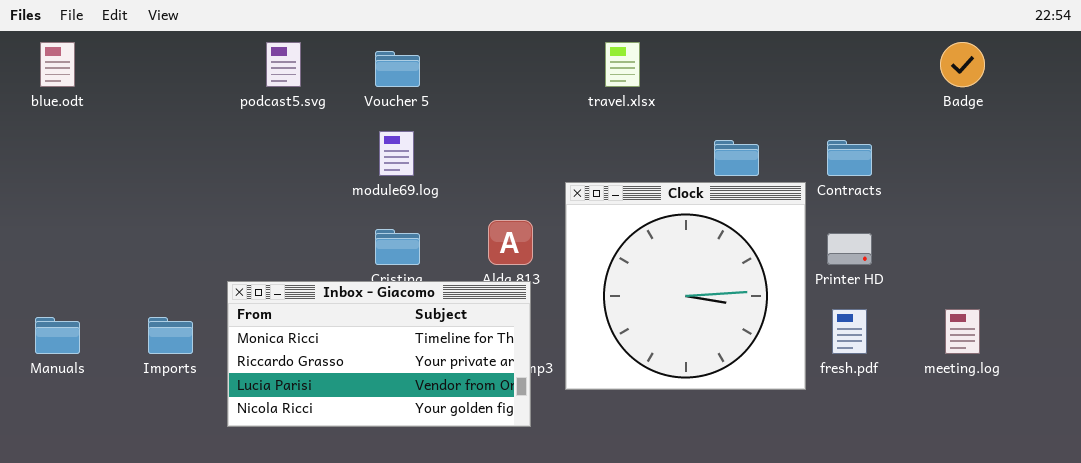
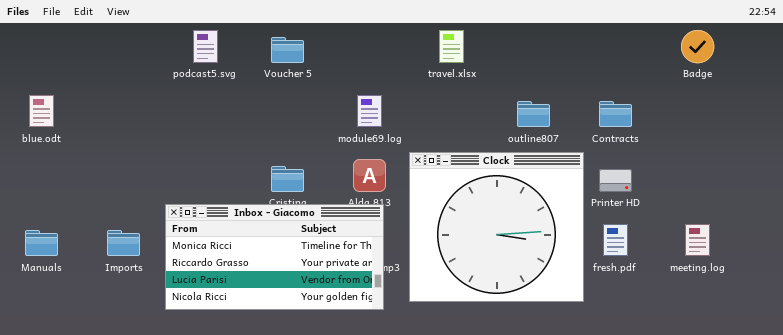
blue.odt: [40,42,75,87] -> [29,95,54,127], moved
module69.log: [379,131,414,176] -> [357,95,382,127], moved
Clock: [565,182,806,390] -> [409,152,584,302], moved

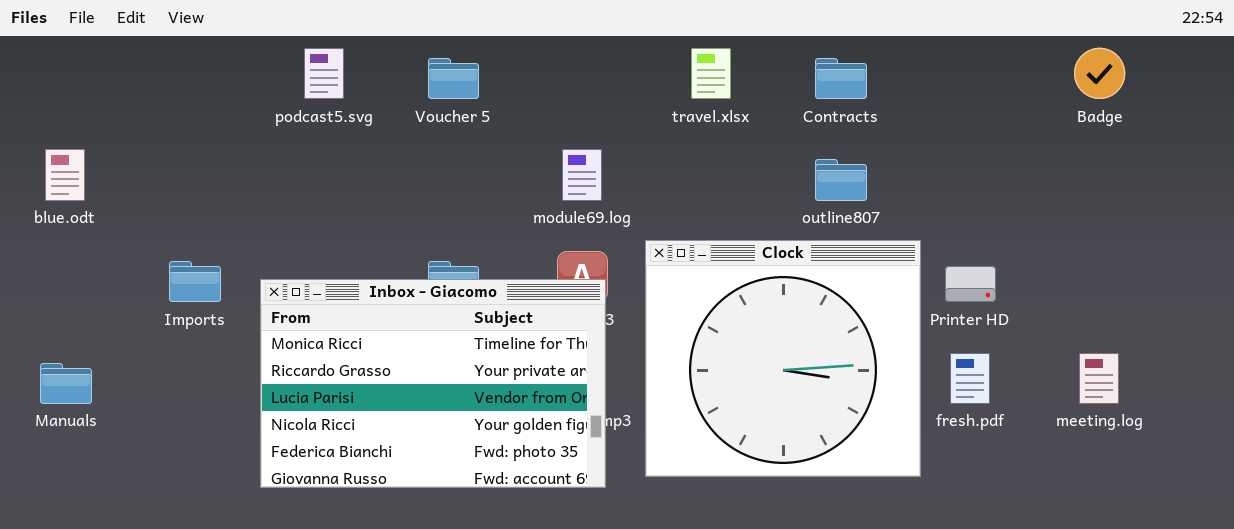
Contracts: [599,101,632,127] -> [815,58,867,99], moved
Inbox - Giacomo: [165,204,384,310] -> [260,279,606,488], resized
Imports: [107,230,140,256] -> [169,261,221,302], moved

